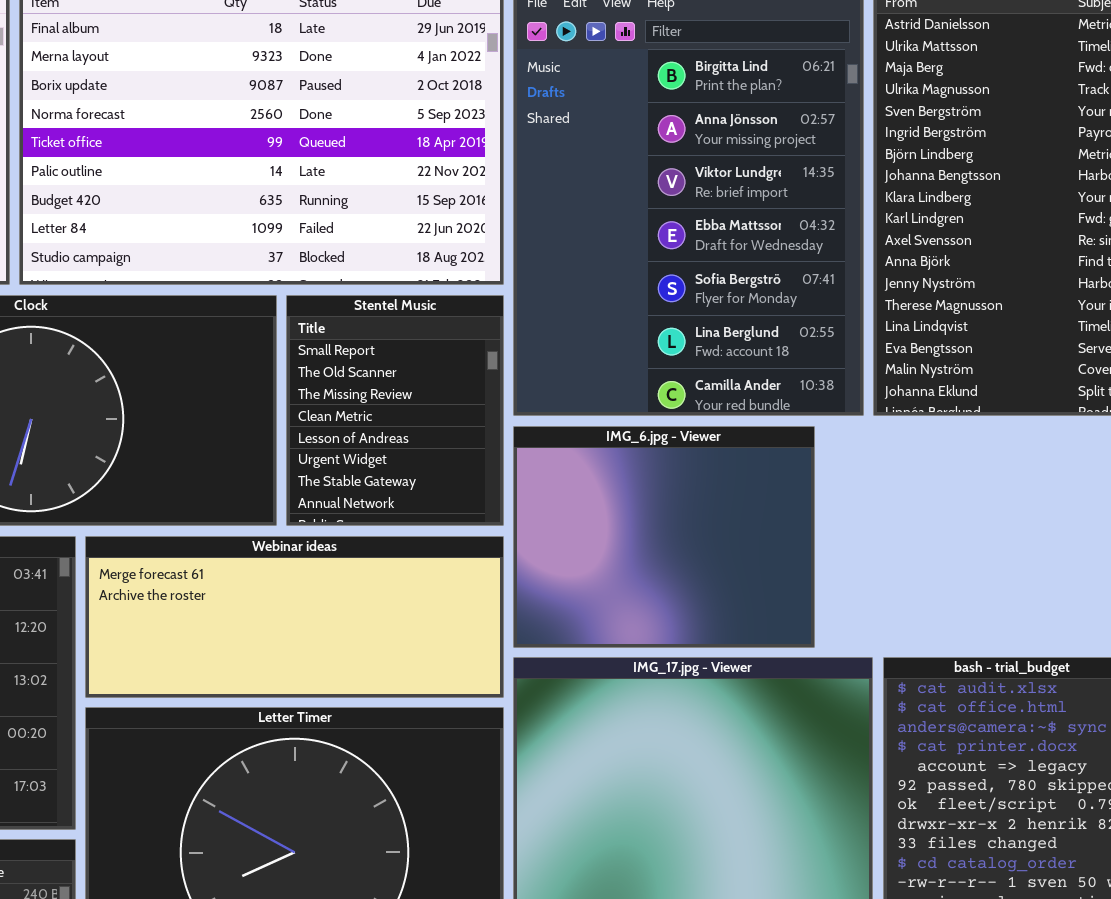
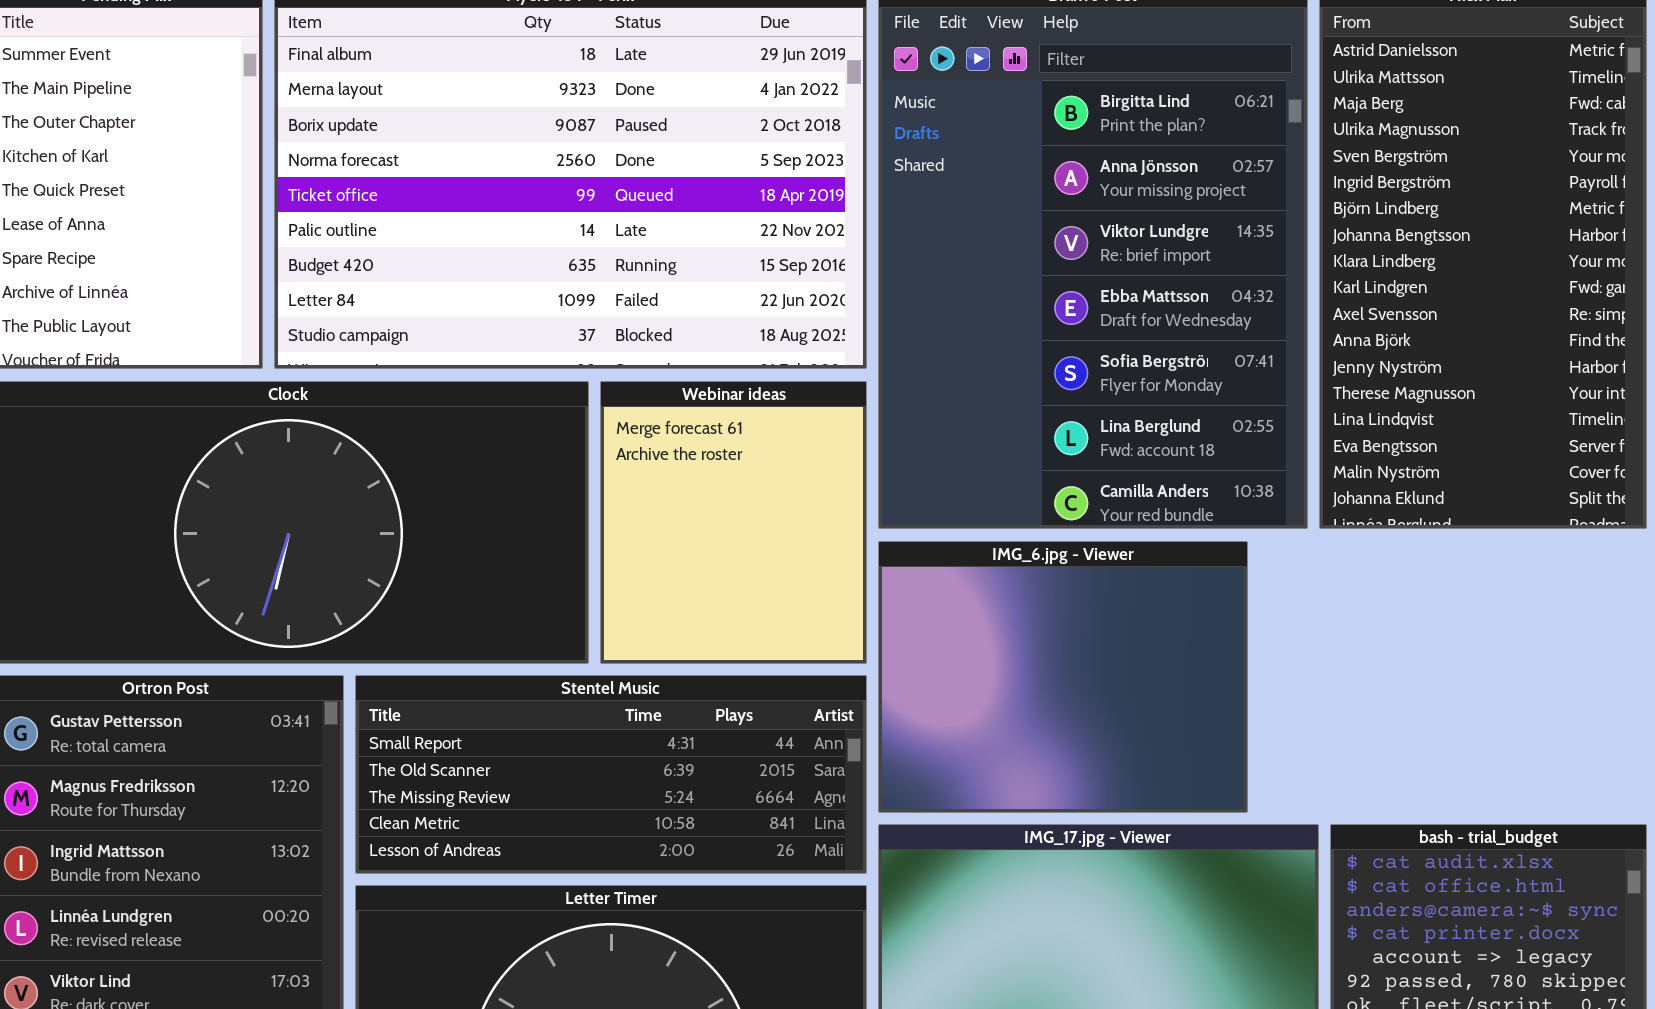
Stentel Music: [286,295,504,526] -> [355,675,867,874], moved, resized
Webinar ideas: [85,536,504,698] -> [600,381,867,664], moved, resized

